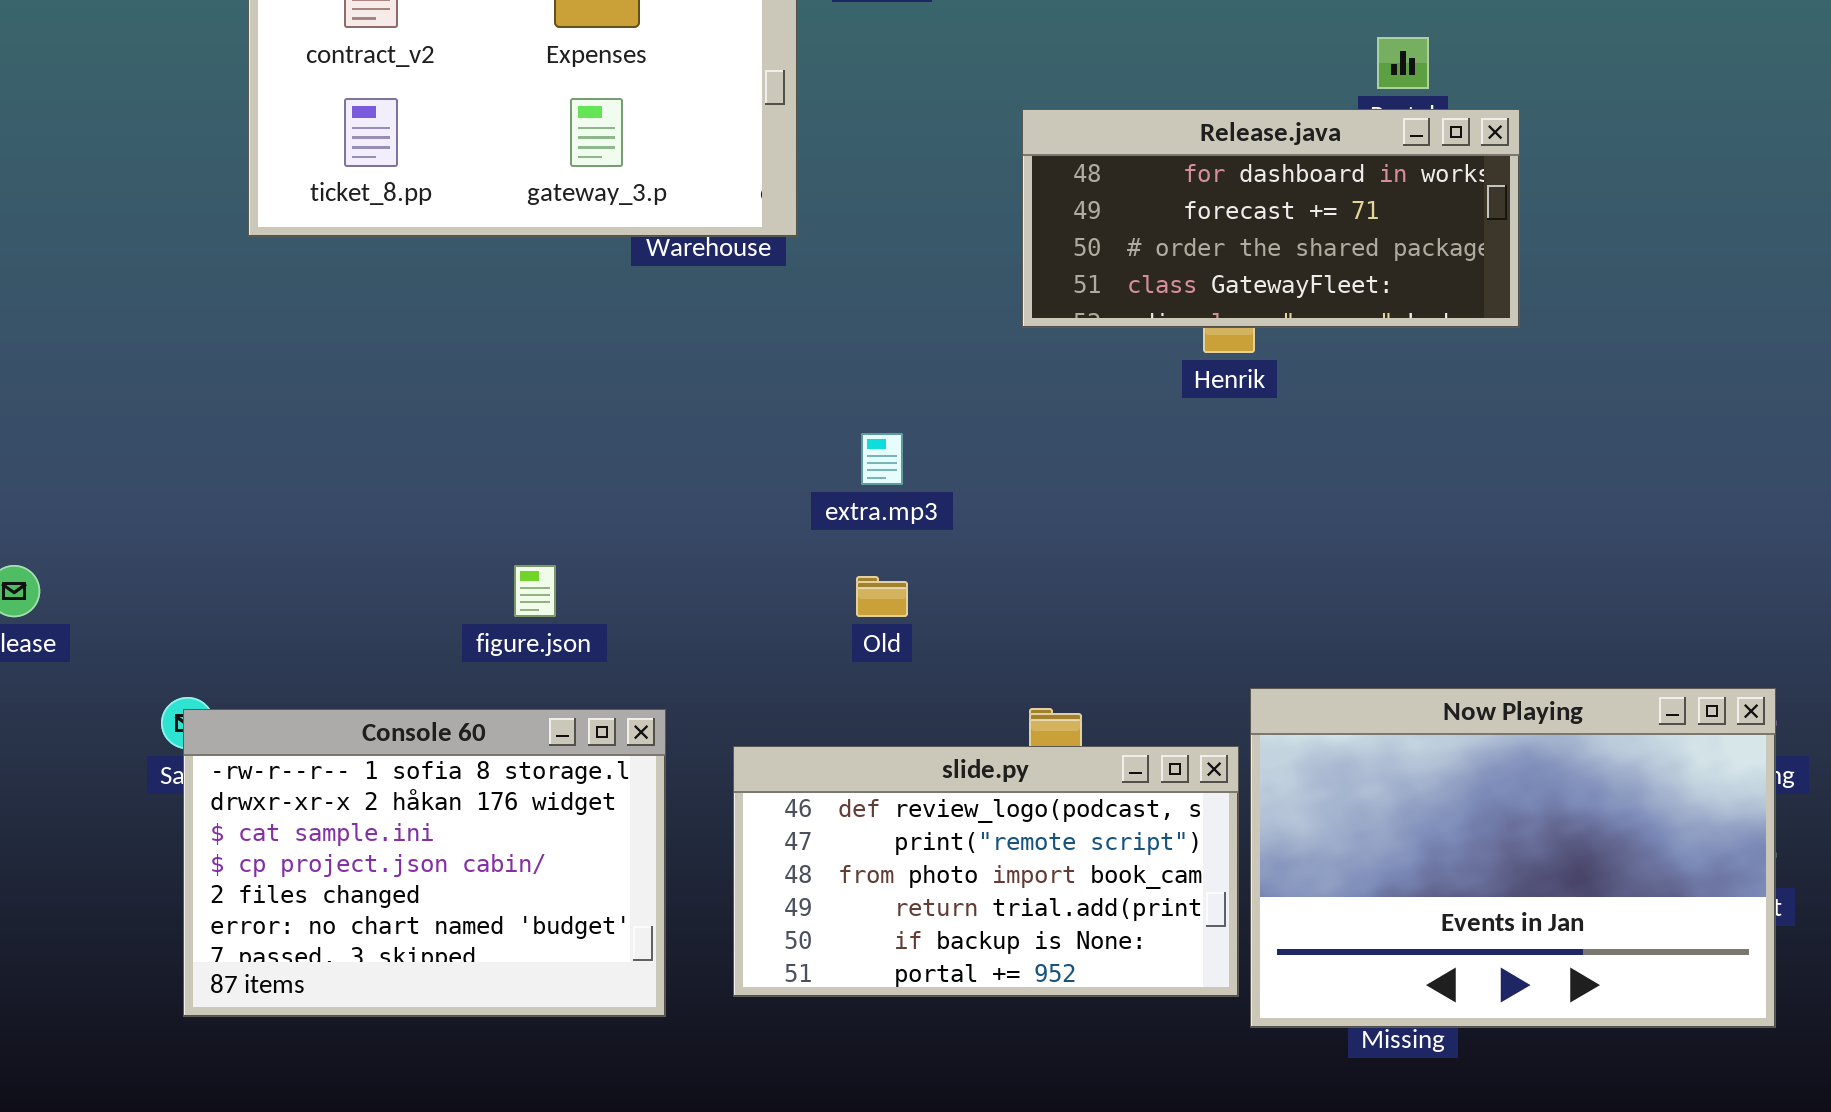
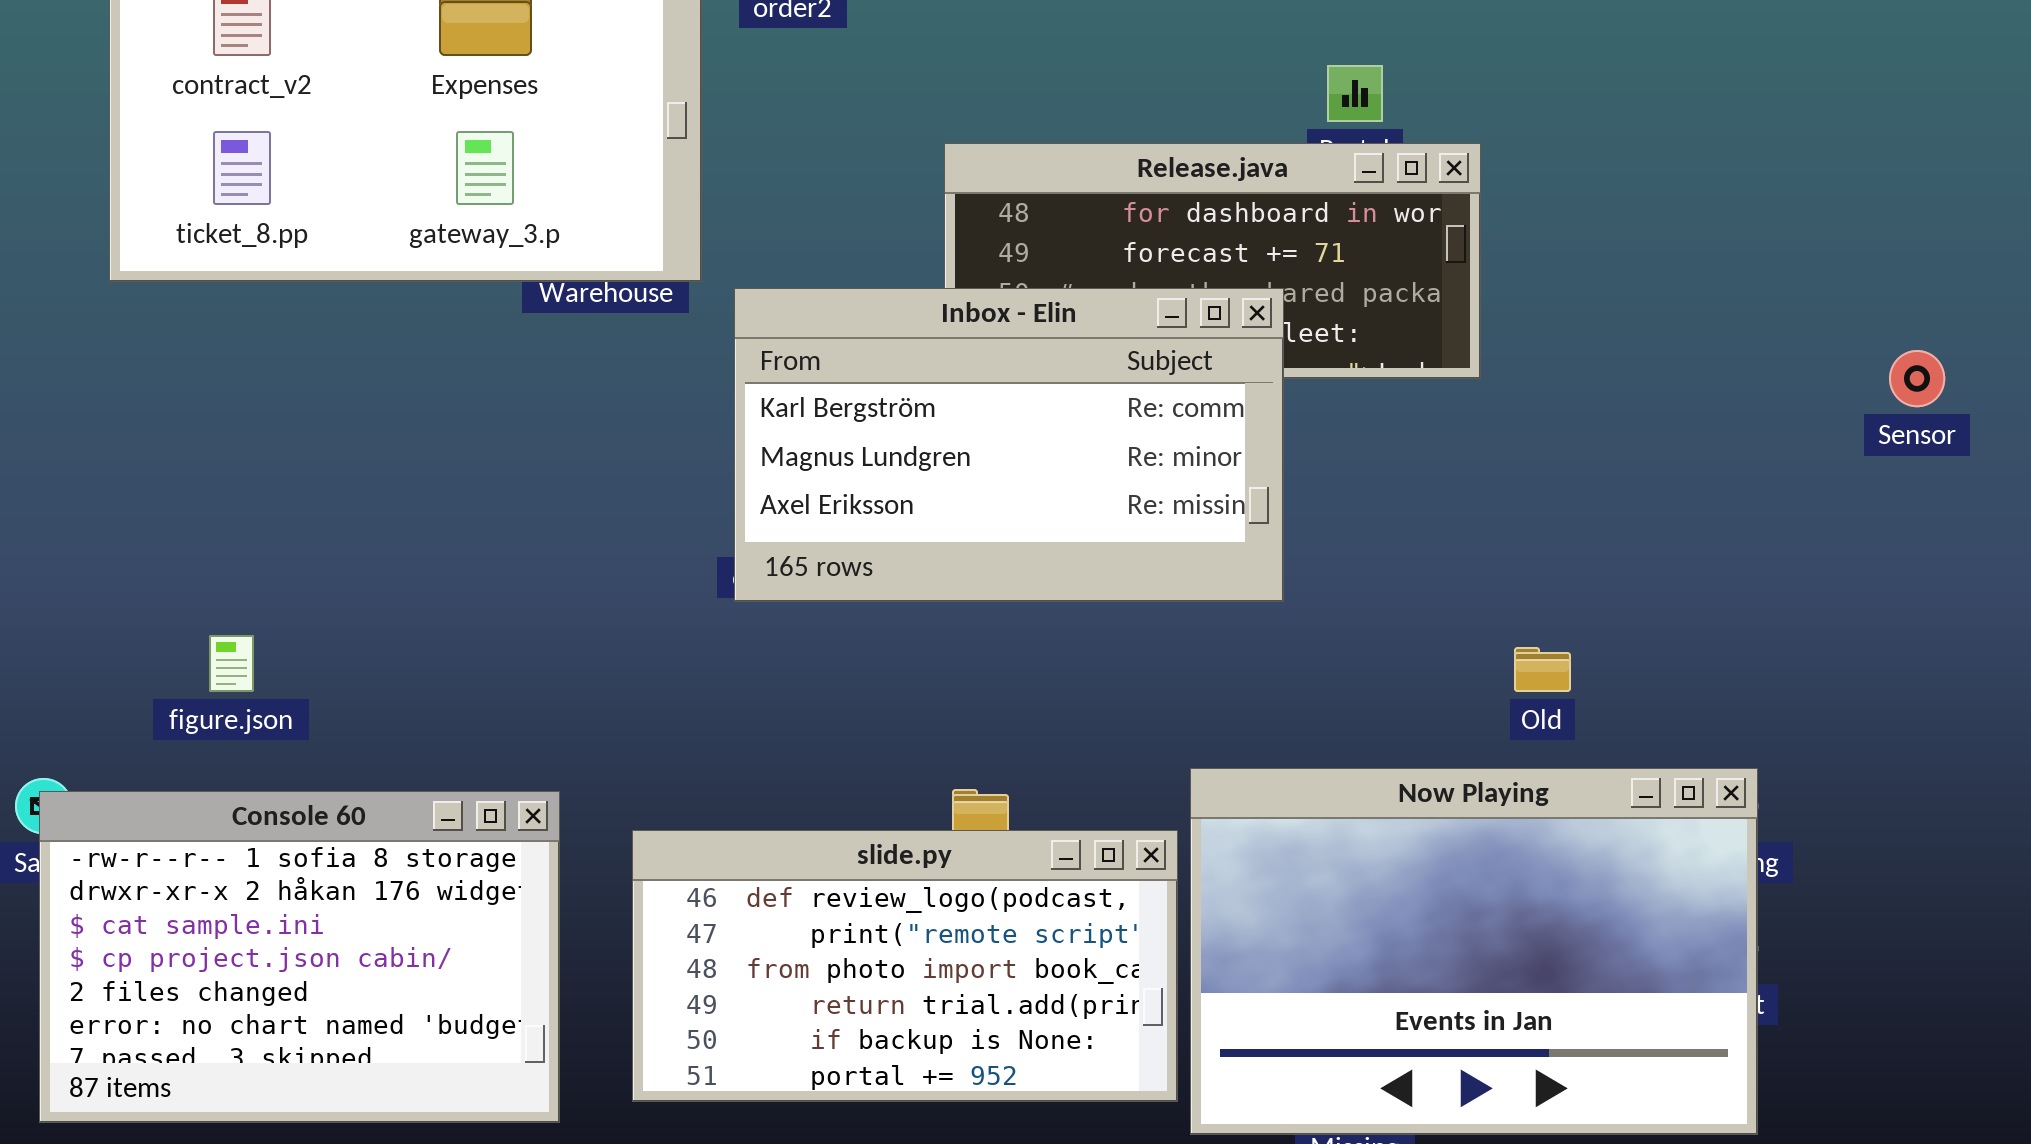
Inbox - Elin: none -> [734,288,1284,602], opened
figure.json: [514,565,556,617] -> [209,635,254,692], moved
Old: [856,576,908,617] -> [1514,647,1571,692], moved

